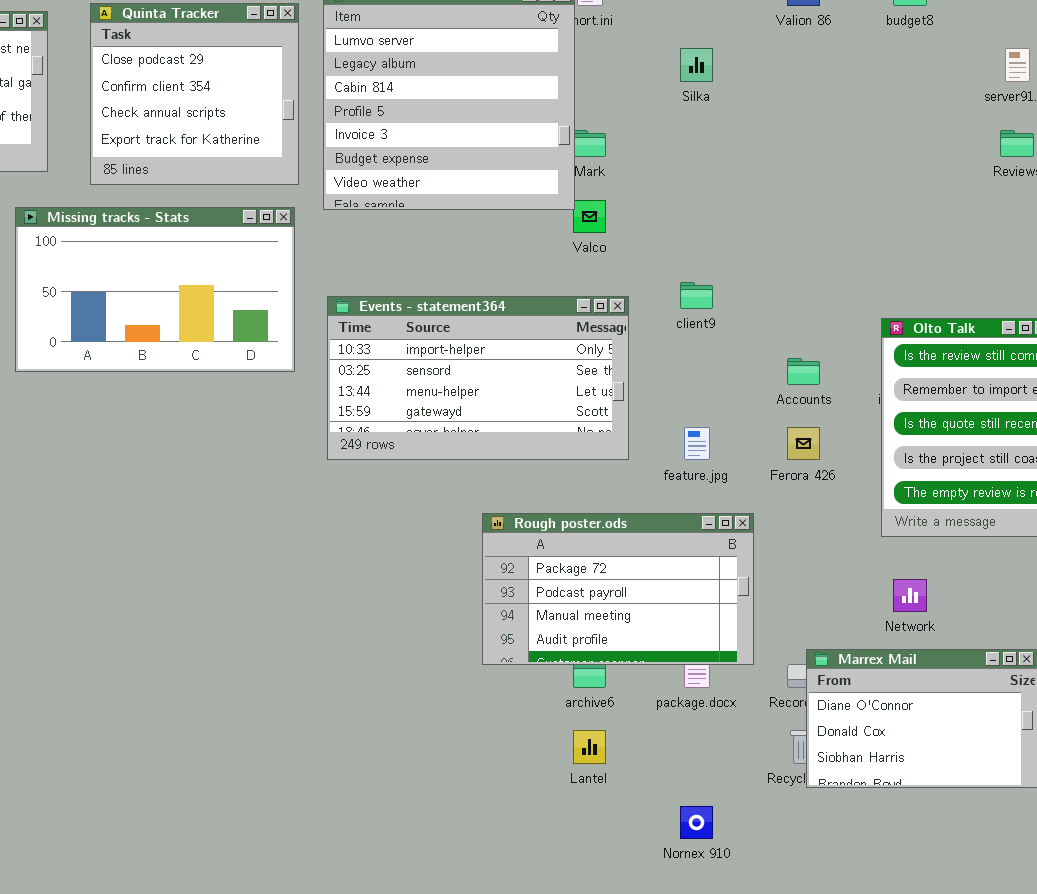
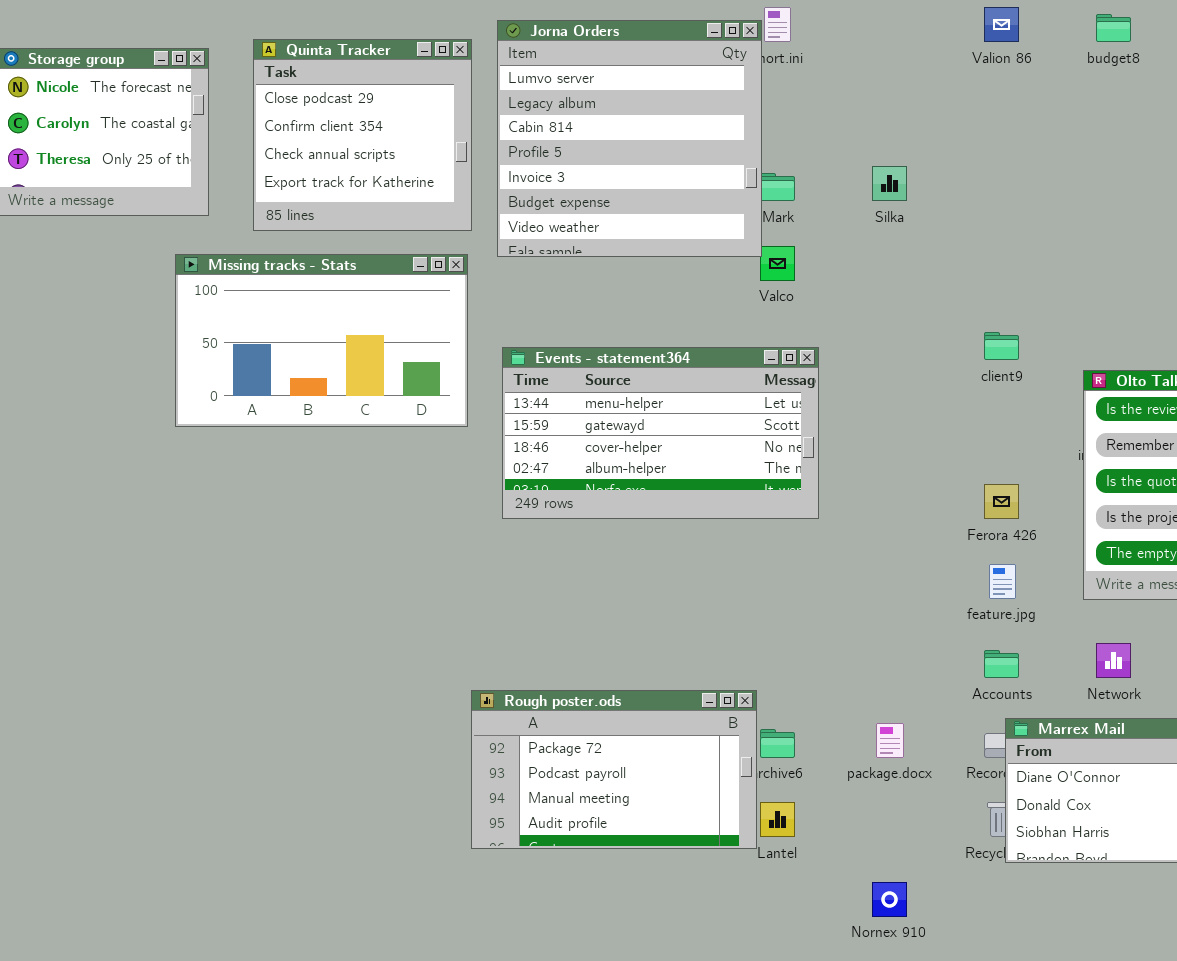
Silka: [680,48,713,82] -> [872,166,907,201], moved
client9: [680,282,713,309] -> [984,332,1019,360], moved
Events - statement364: [327,296,629,460] -> [502,347,819,519], scrolled down 2 rows
Accounts: [787,358,820,385] -> [984,650,1019,678], moved
feature.jpg: [684,427,710,460] -> [989,564,1016,599], moved
Rough poster.ods: [482,513,754,665] -> [471,690,757,849], moved

